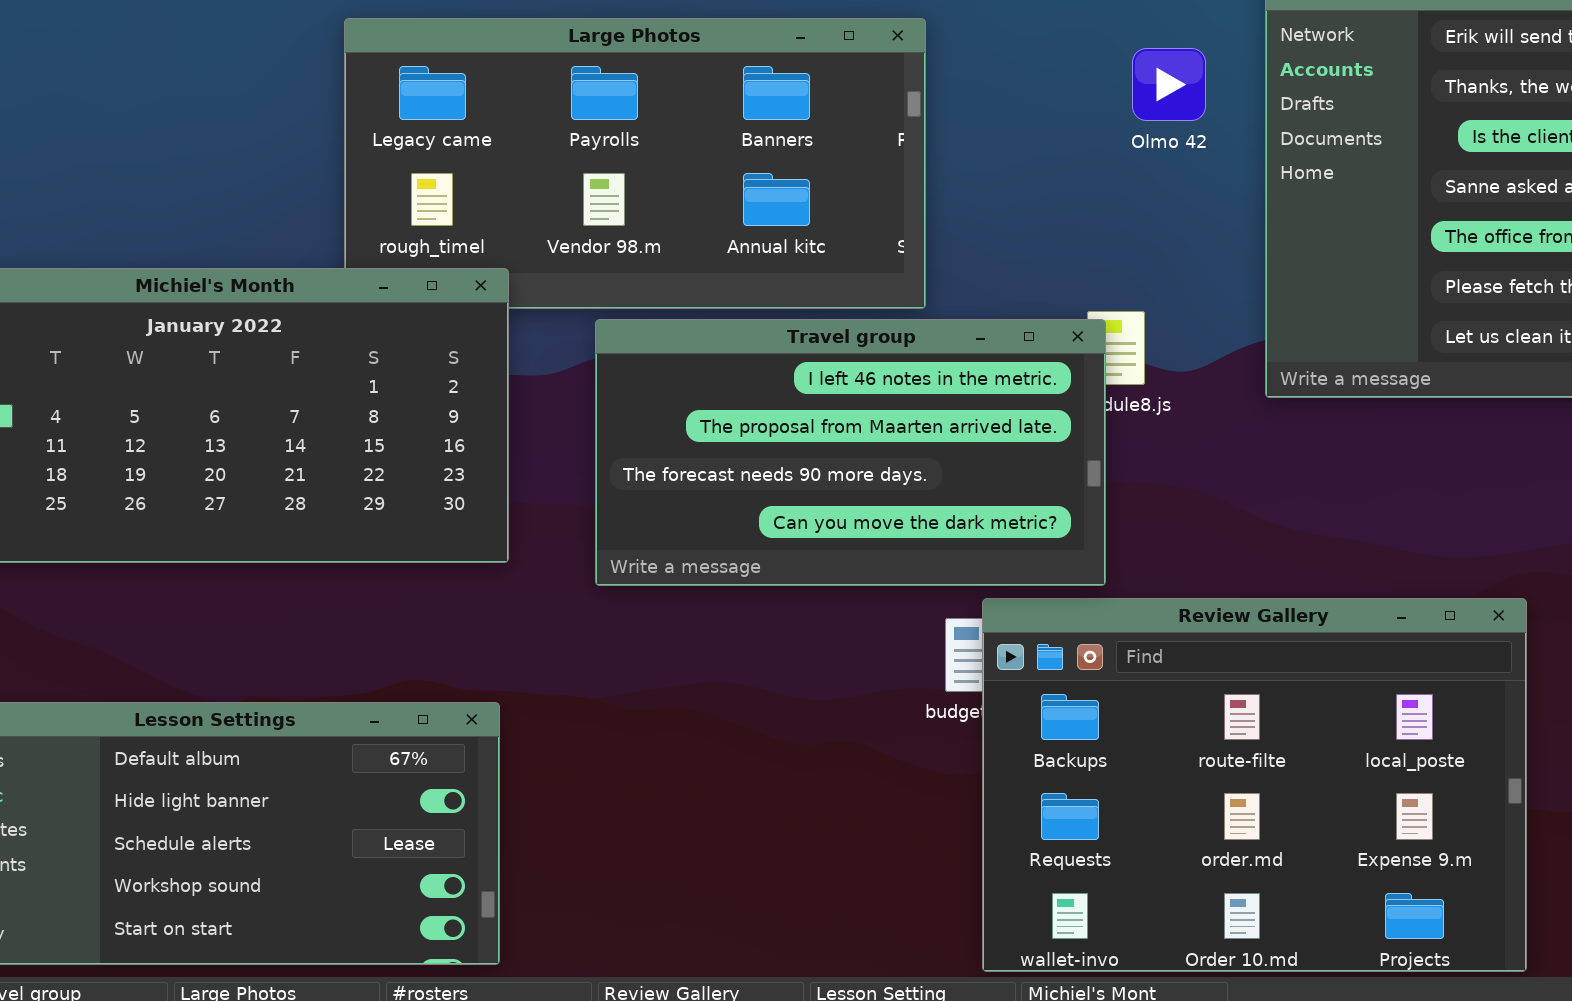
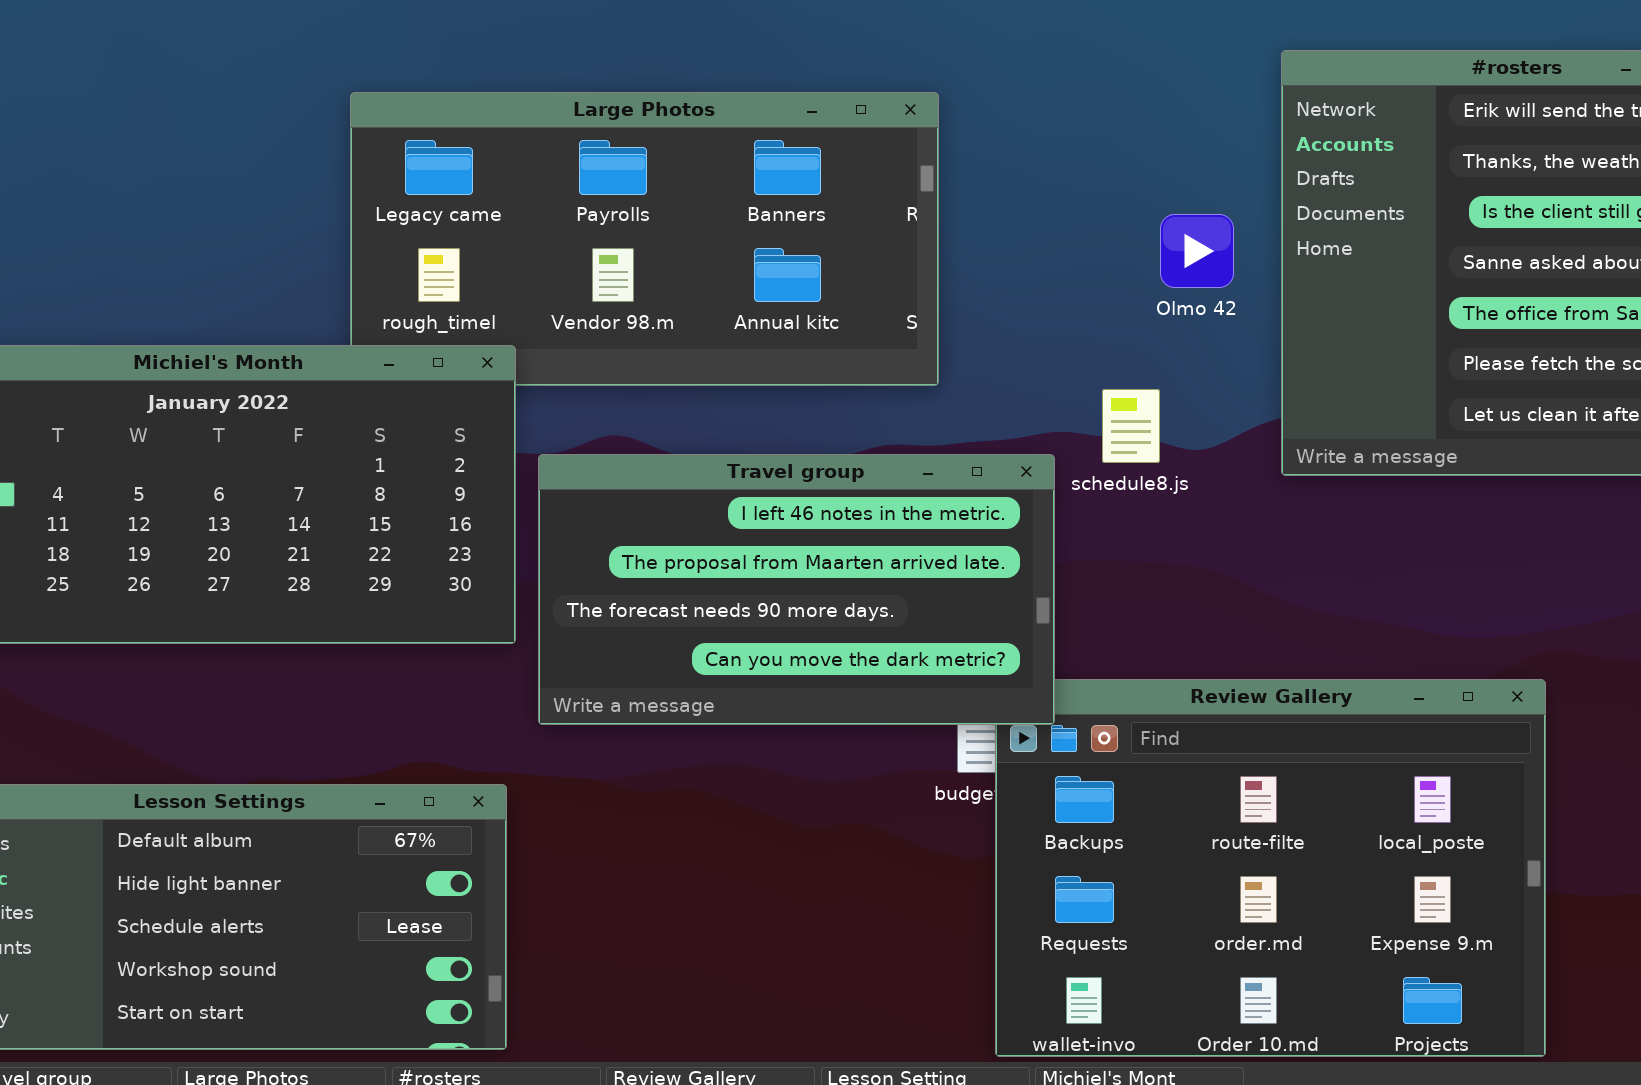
Olmo 42: [1132,48,1206,121] -> [1160,214,1234,288], moved
Travel group: [595,319,1106,586] -> [538,454,1055,725], moved

